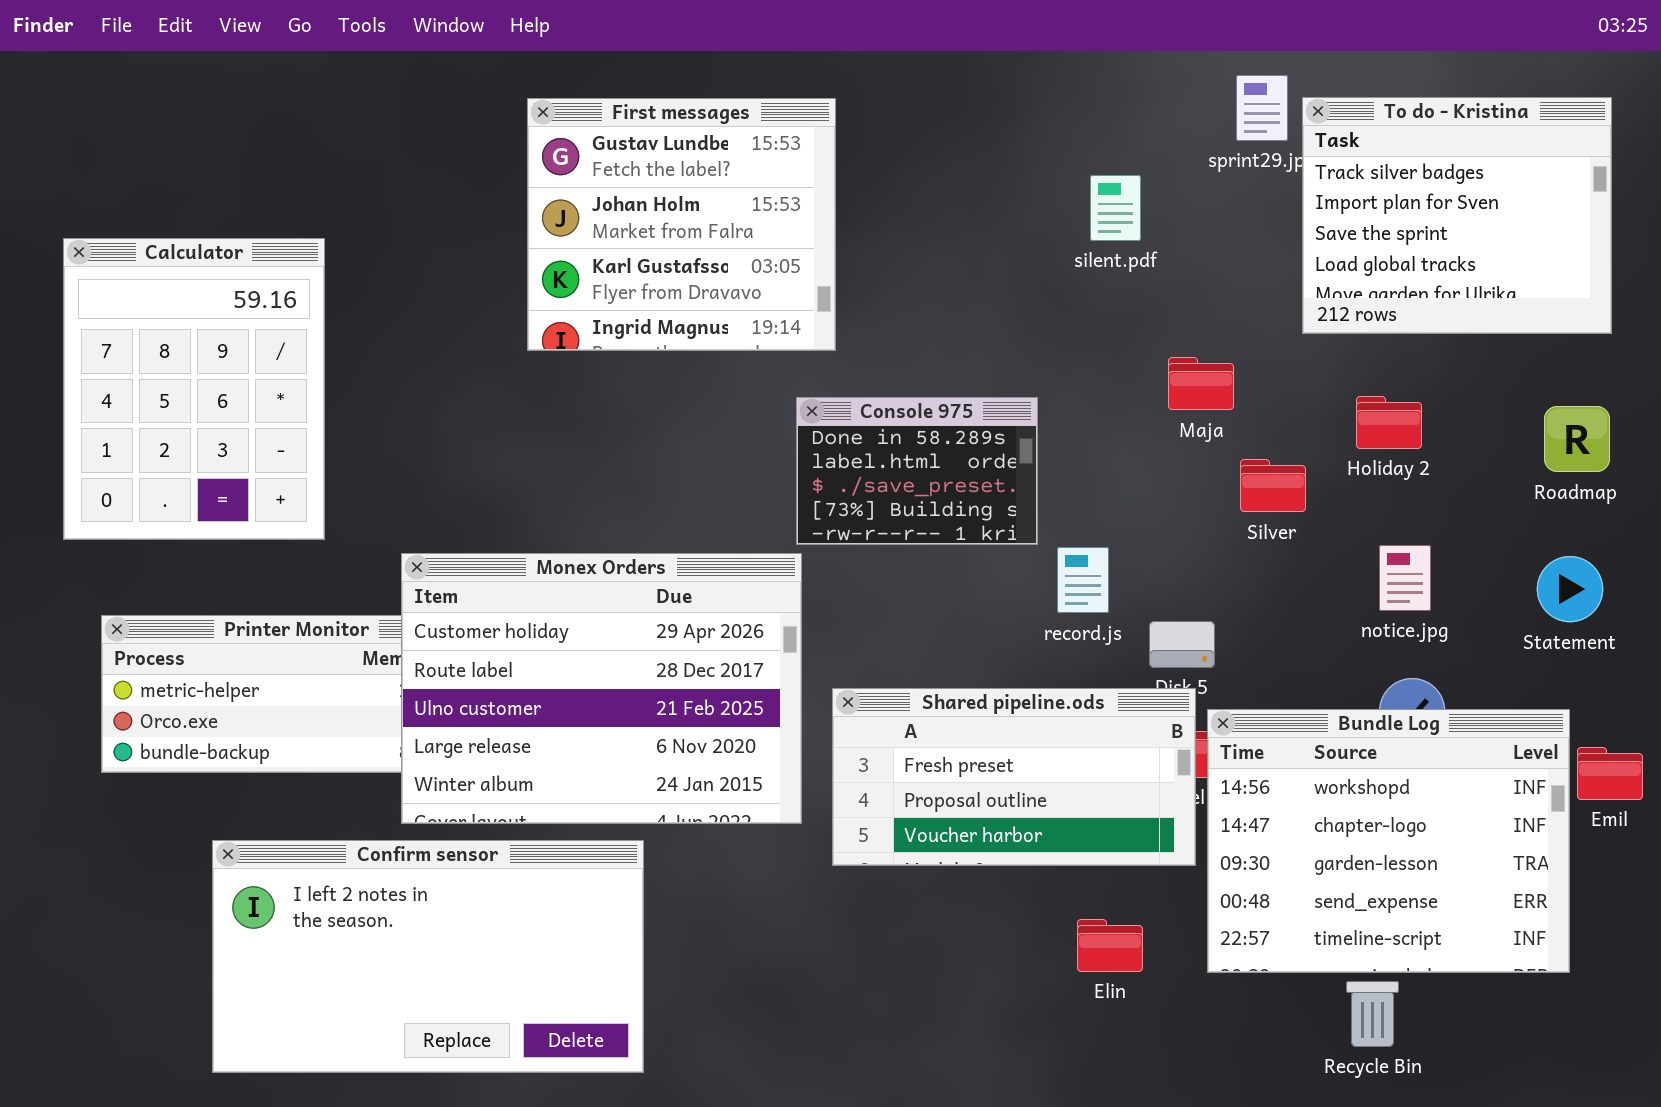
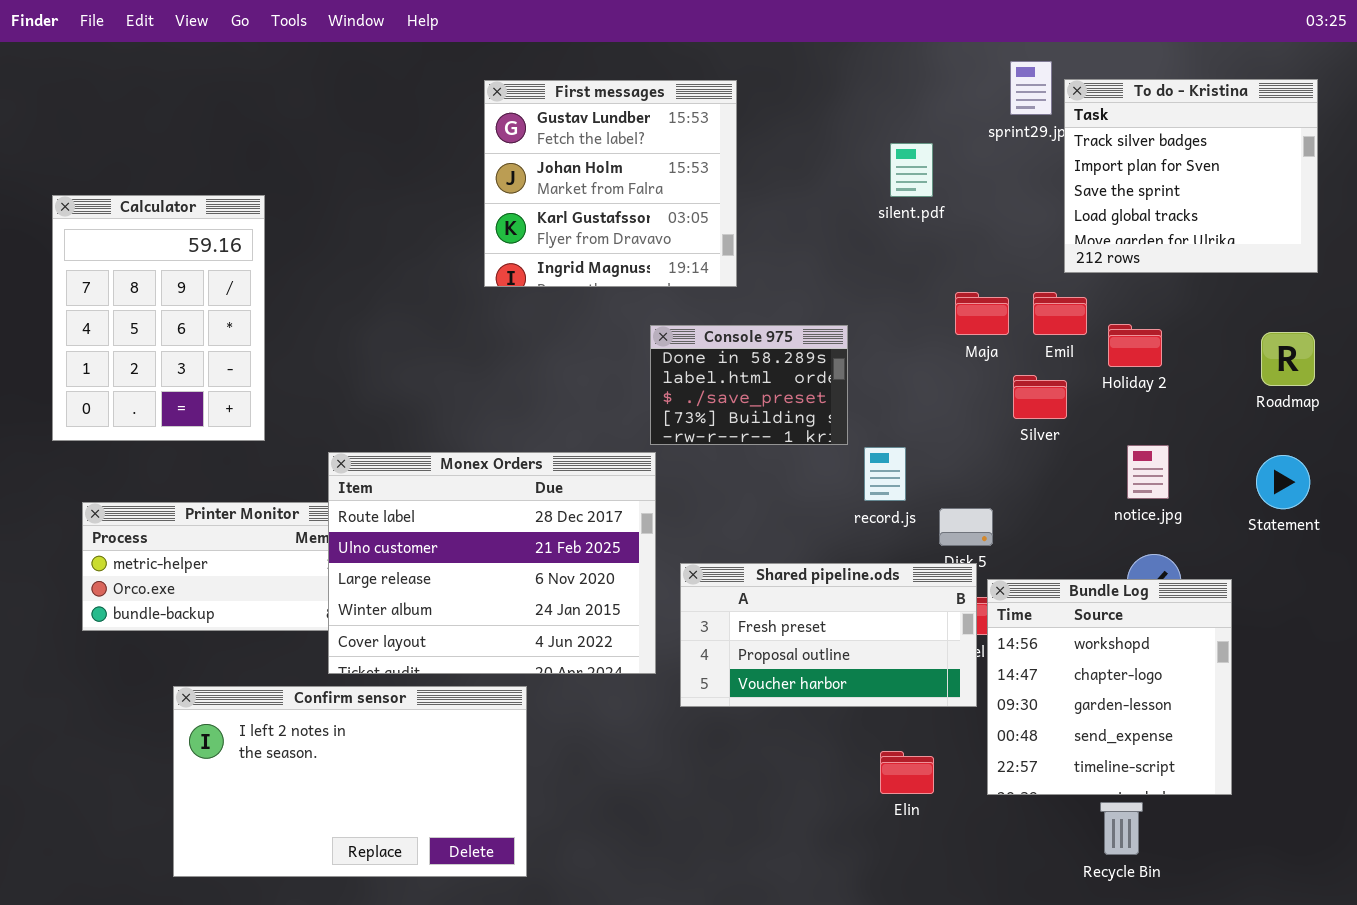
First messages: [527,98,836,351] -> [484,80,737,287], moved
Monex Orders: [401,553,802,824] -> [328,452,656,674], scrolled down 1 row
Bundle Log: [1207,709,1570,973] -> [987,579,1232,795], resized
Emil: [1577,747,1643,800] -> [1033,292,1087,335], moved

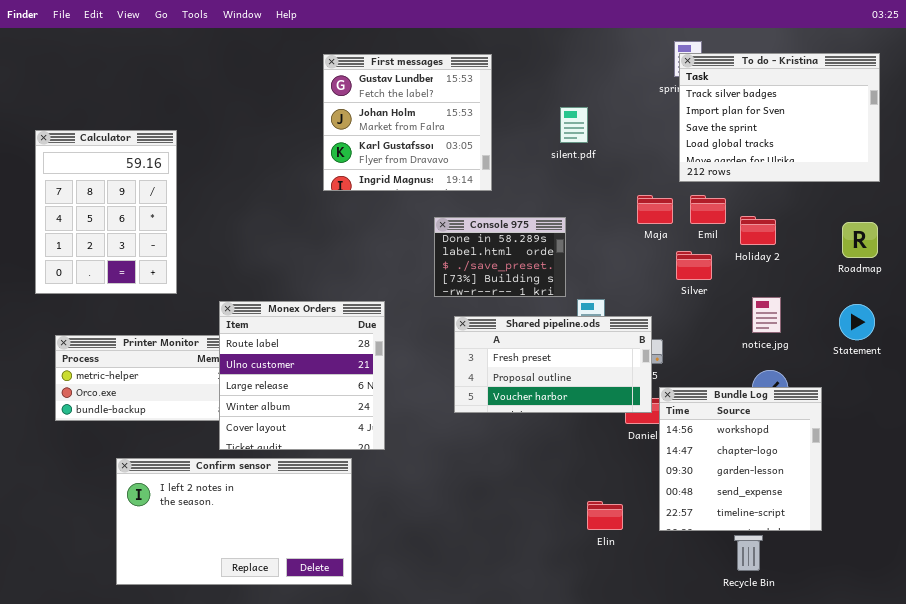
To do - Kristina: [1064,79,1318,273] -> [679,53,880,182], resized
silent.pdf: [890,143,933,197] -> [560,107,588,143], moved
Monex Orders: [328,452,656,674] -> [219,301,385,450], resized
Shared pipeline.ods: [680,563,977,707] -> [454,316,652,413], moved

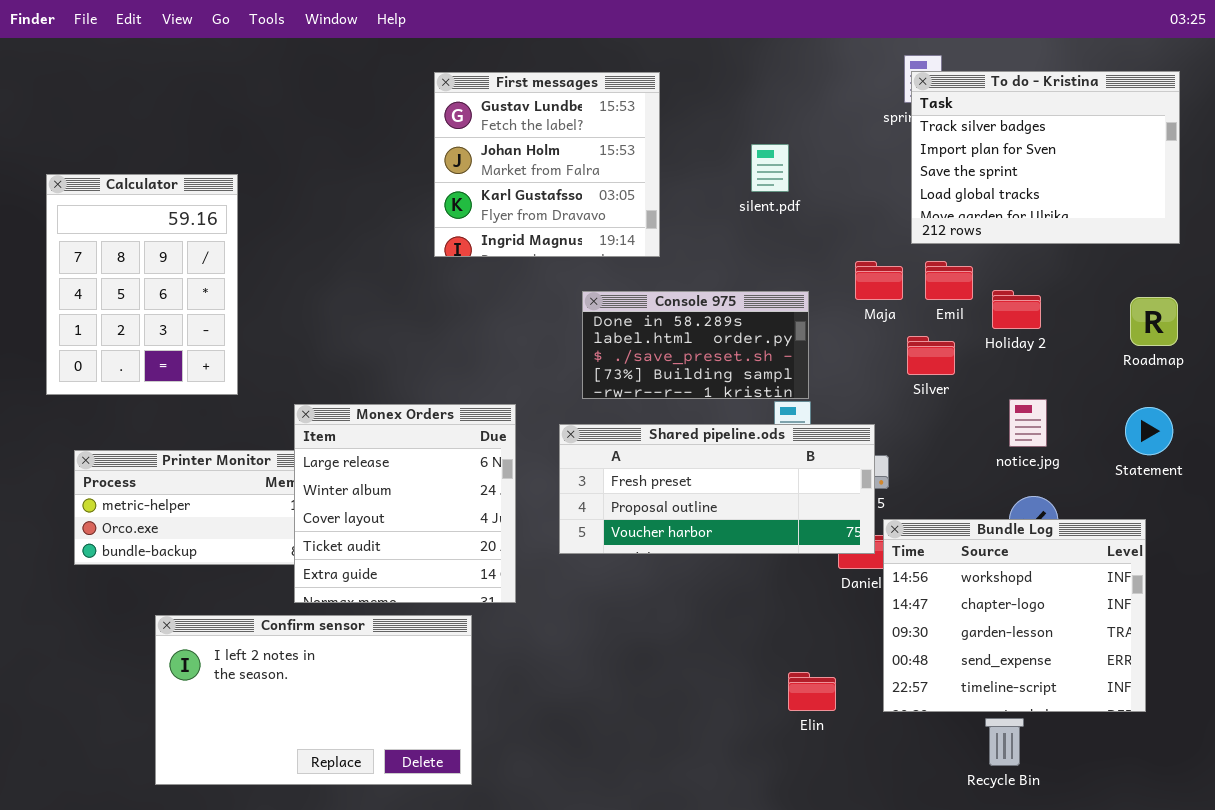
Console 975: [434,217,566,297] -> [582,291,809,399], resized
Monex Orders: [219,301,385,450] -> [294,404,516,603], scrolled down 2 rows
Shared pipeline.ods: [454,316,652,413] -> [559,424,875,554], resized
Bundle Log: [659,387,822,531] -> [883,519,1146,712], resized

